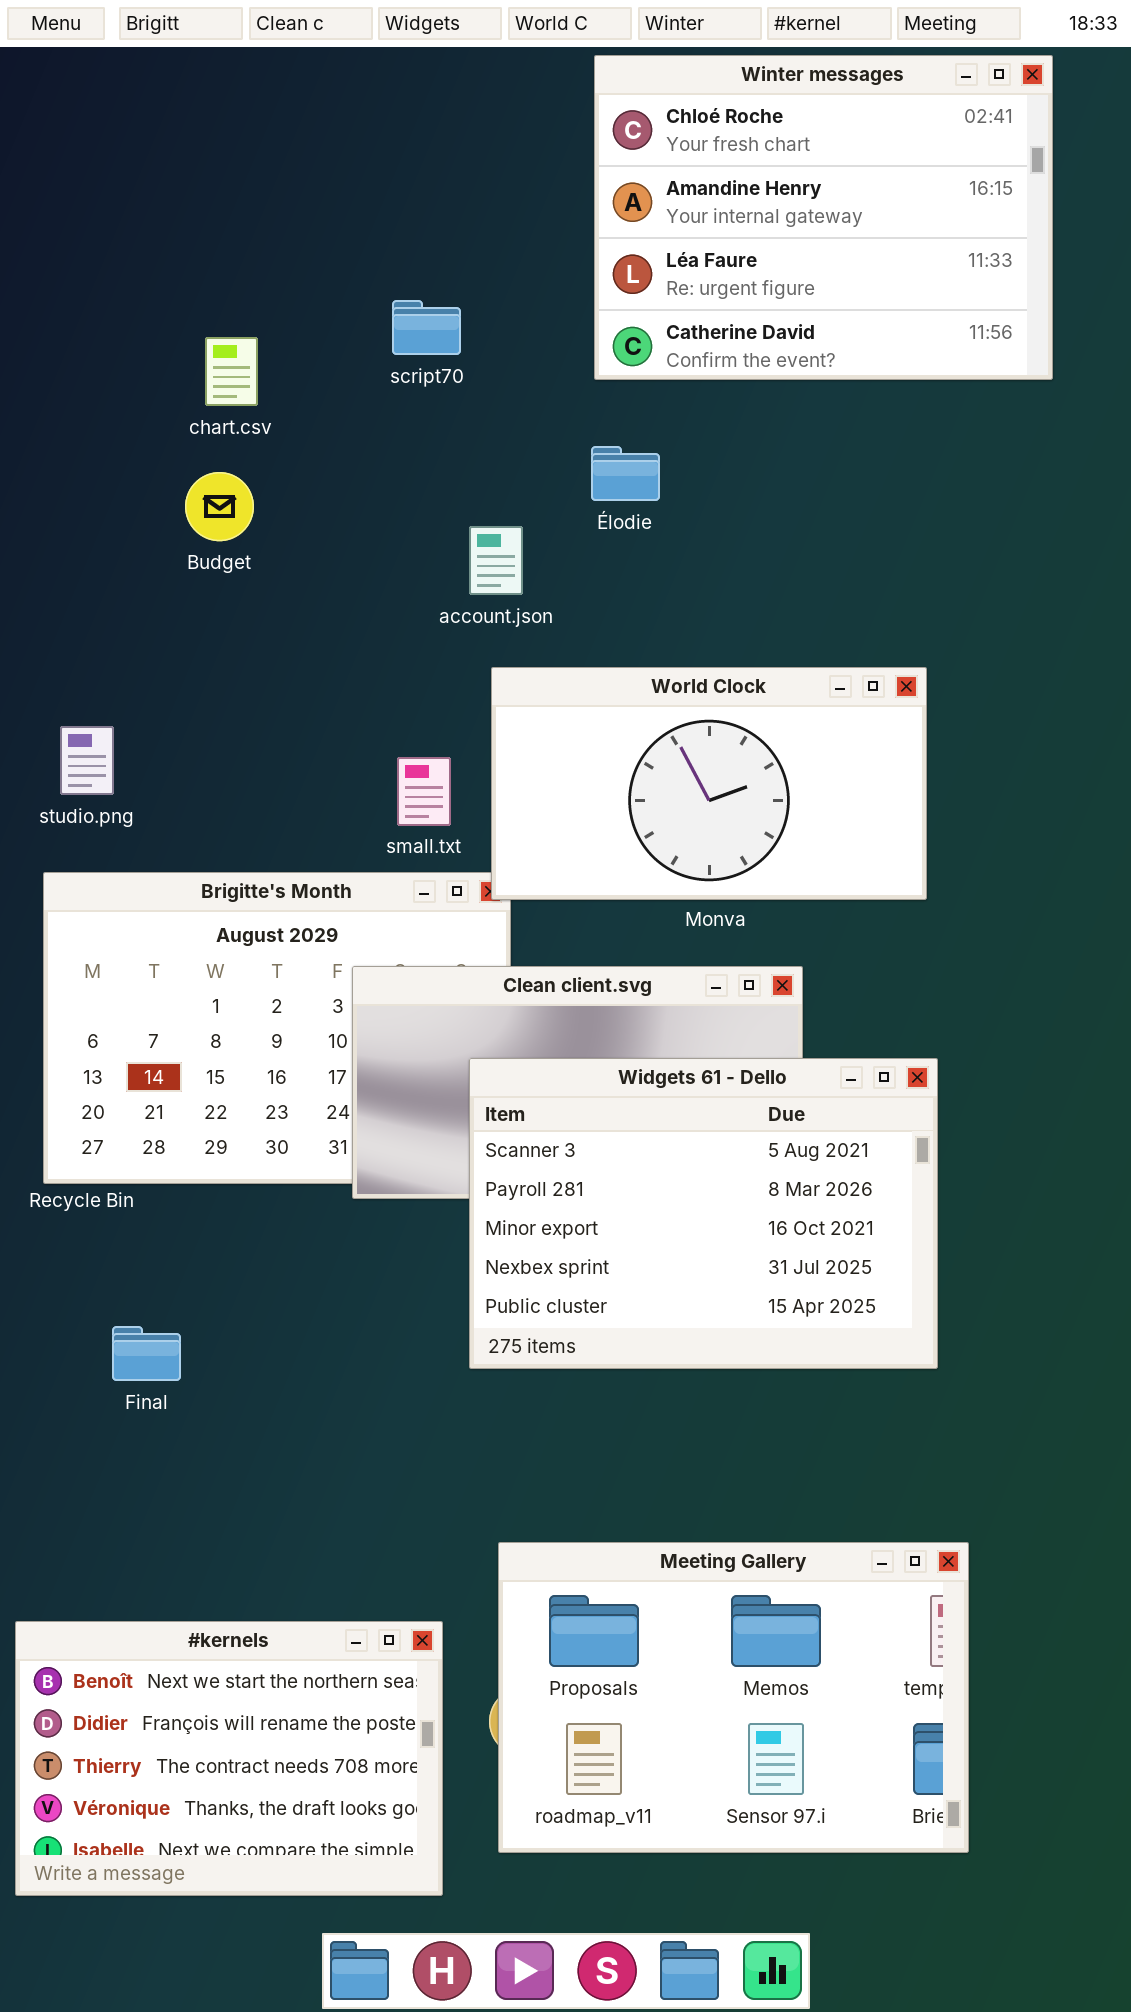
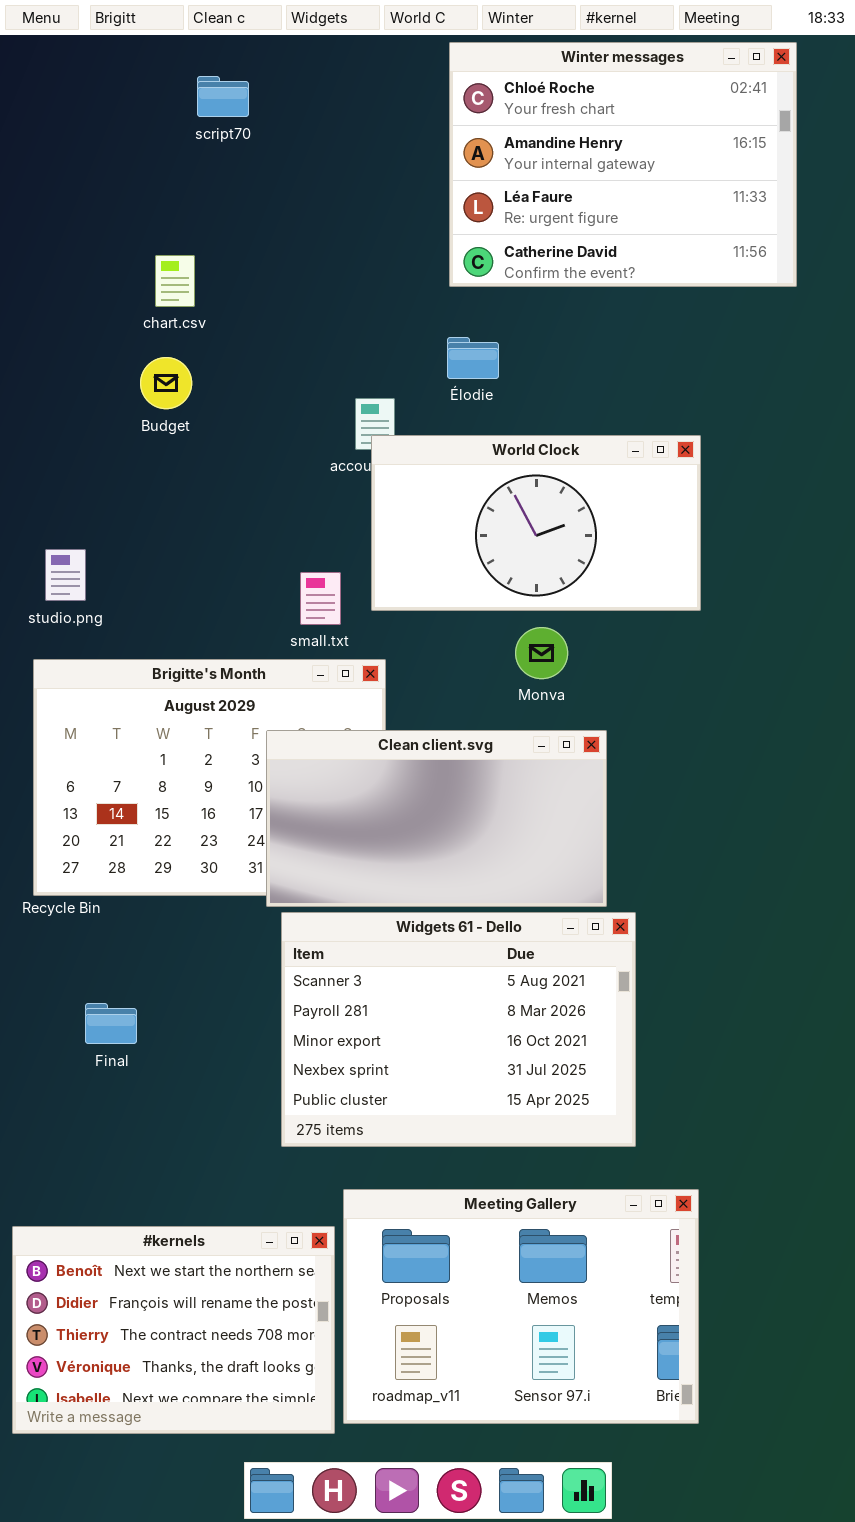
script70: [392,300,461,355] -> [197,76,249,117], moved
World Clock: [491,667,927,900] -> [371,435,701,611], moved
Widgets 61 - Dello: [469,1058,938,1369] -> [281,912,636,1147], moved
Meeting Gallery: [498,1542,969,1853] -> [343,1189,699,1424], moved

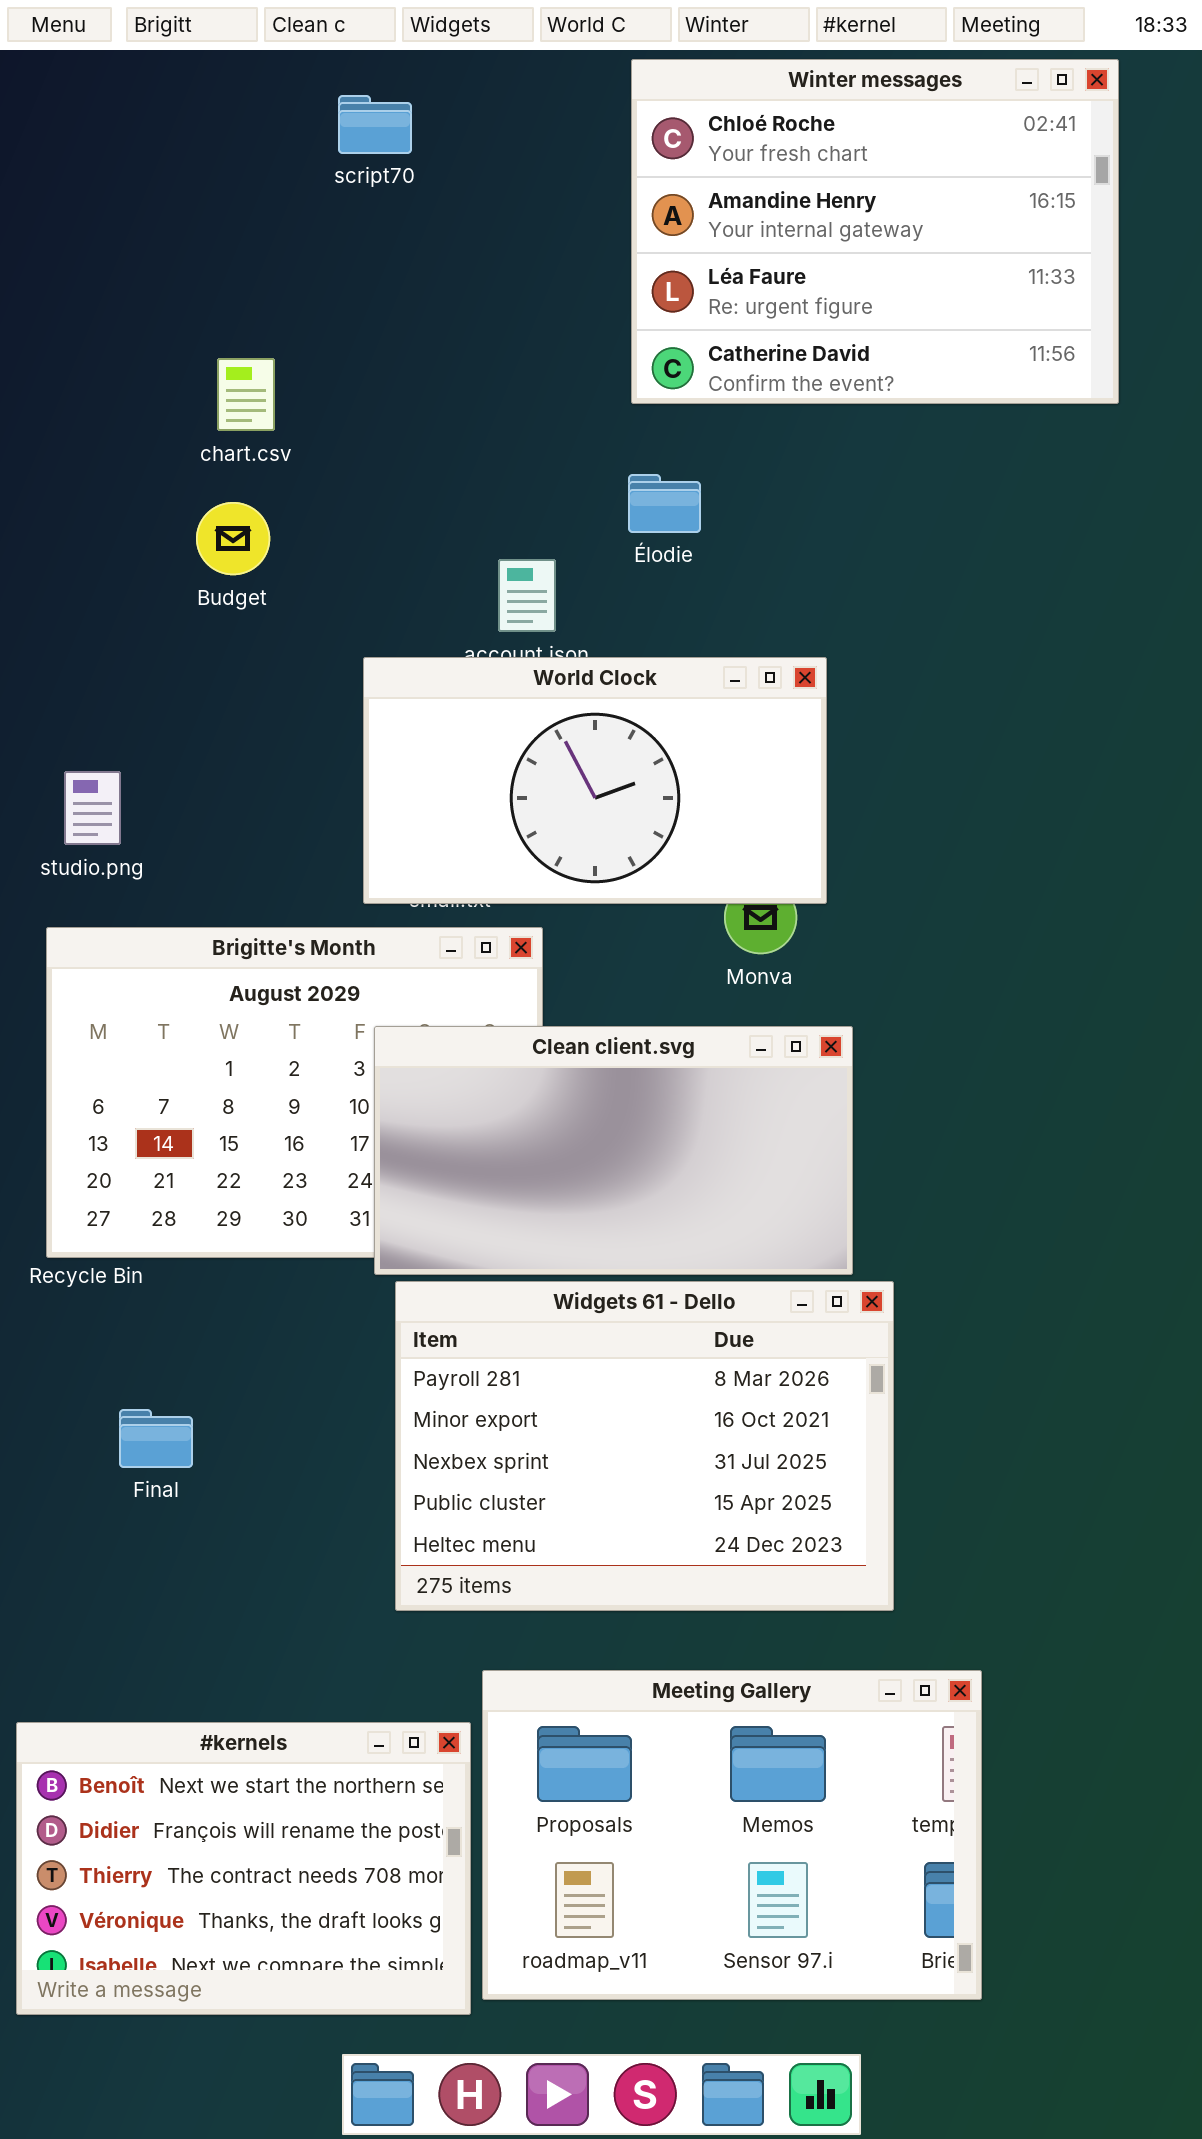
script70: [197,76,249,117] -> [338,95,412,154], moved
World Clock: [371,435,701,611] -> [363,657,827,904], moved
Widgets 61 - Dello: [281,912,636,1147] -> [395,1281,894,1611], scrolled down 1 row

